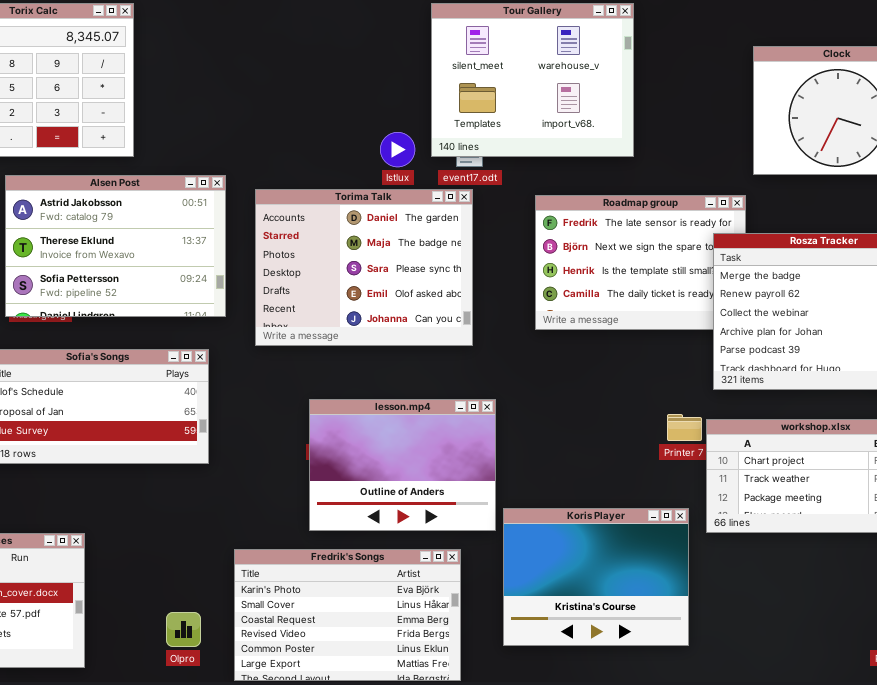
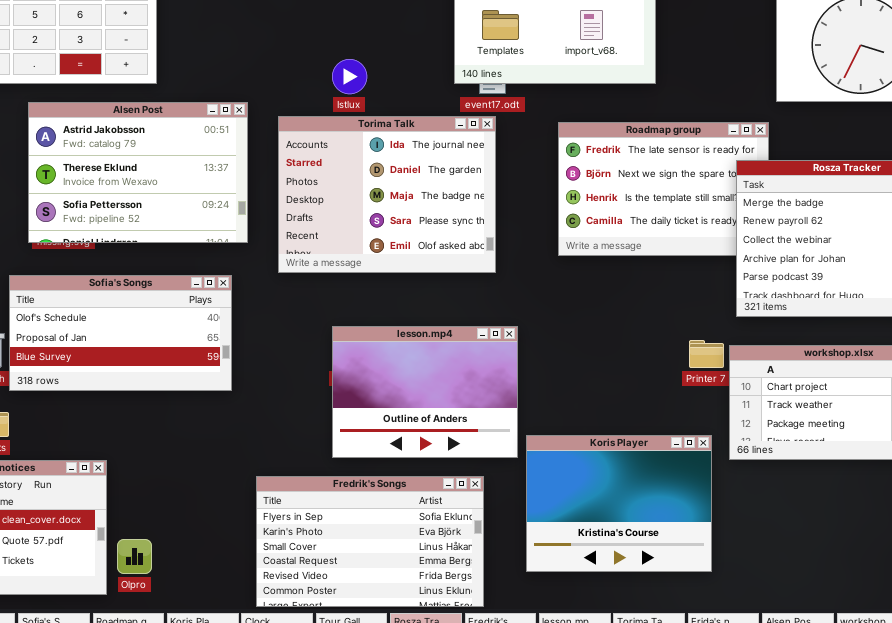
Istlux: [380,132,415,167] -> [332,59,367,94], moved
Torima Talk: [255,189,473,346] -> [278,116,496,273], scrolled up 1 row
Fredrik's Songs: [234,549,461,681] -> [256,476,484,607], scrolled up 1 row
Olpro: [166,612,201,647] -> [117,539,152,574], moved

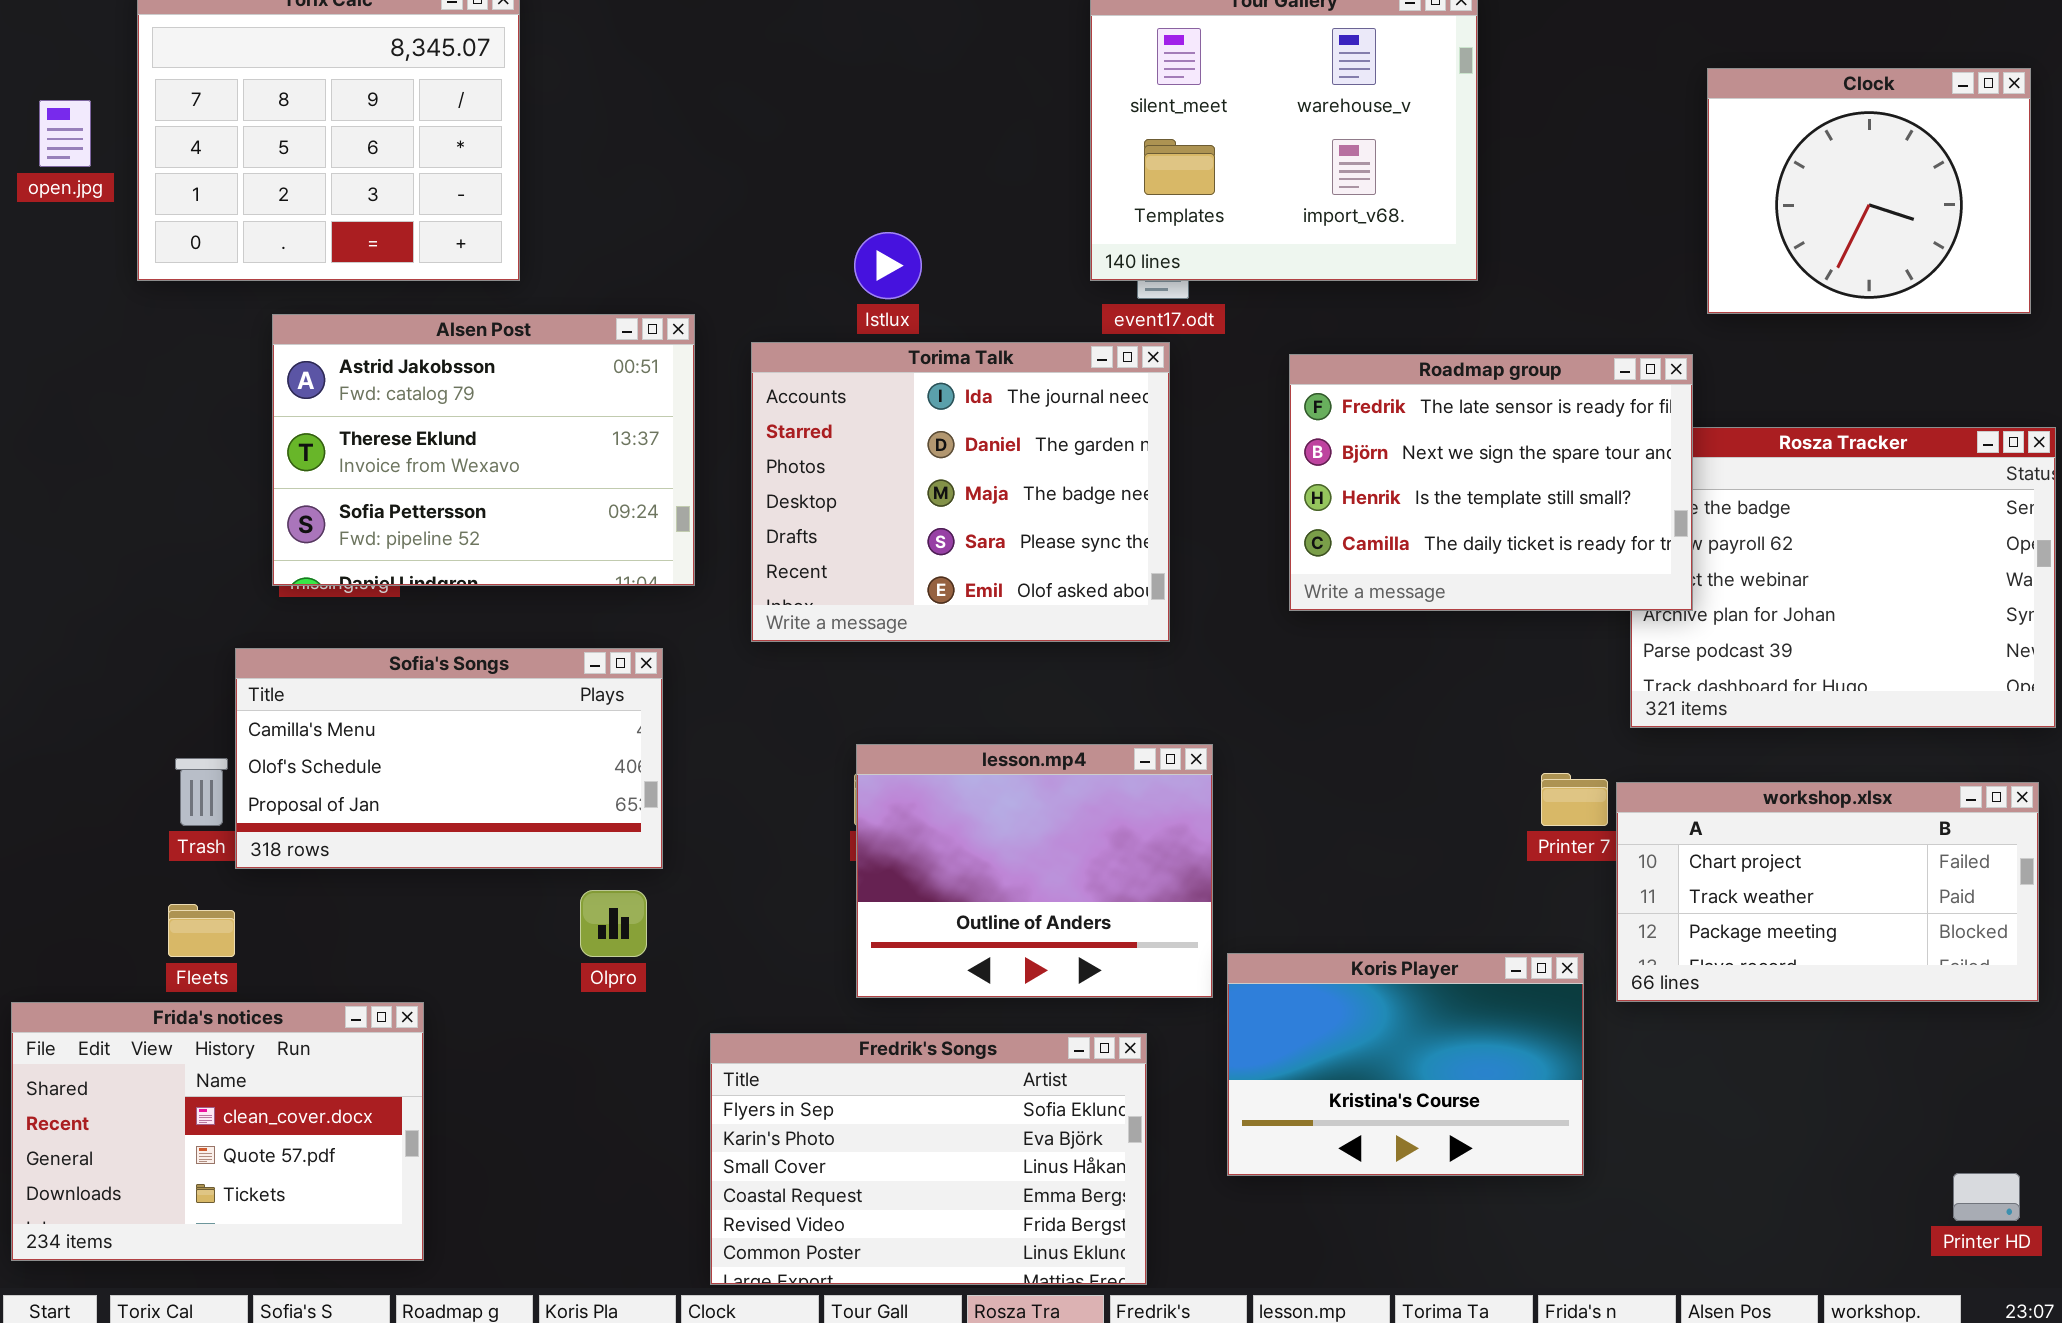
Roadmap group: [558,122,769,256] -> [1289,354,1693,611], raised
Sofia's Songs: [9,275,232,391] -> [235,648,663,869], scrolled up 1 row
Koris Player: [526,435,712,572] -> [1227,953,1584,1176], resized
Olpro: [117,539,152,574] -> [580,890,647,957], moved

